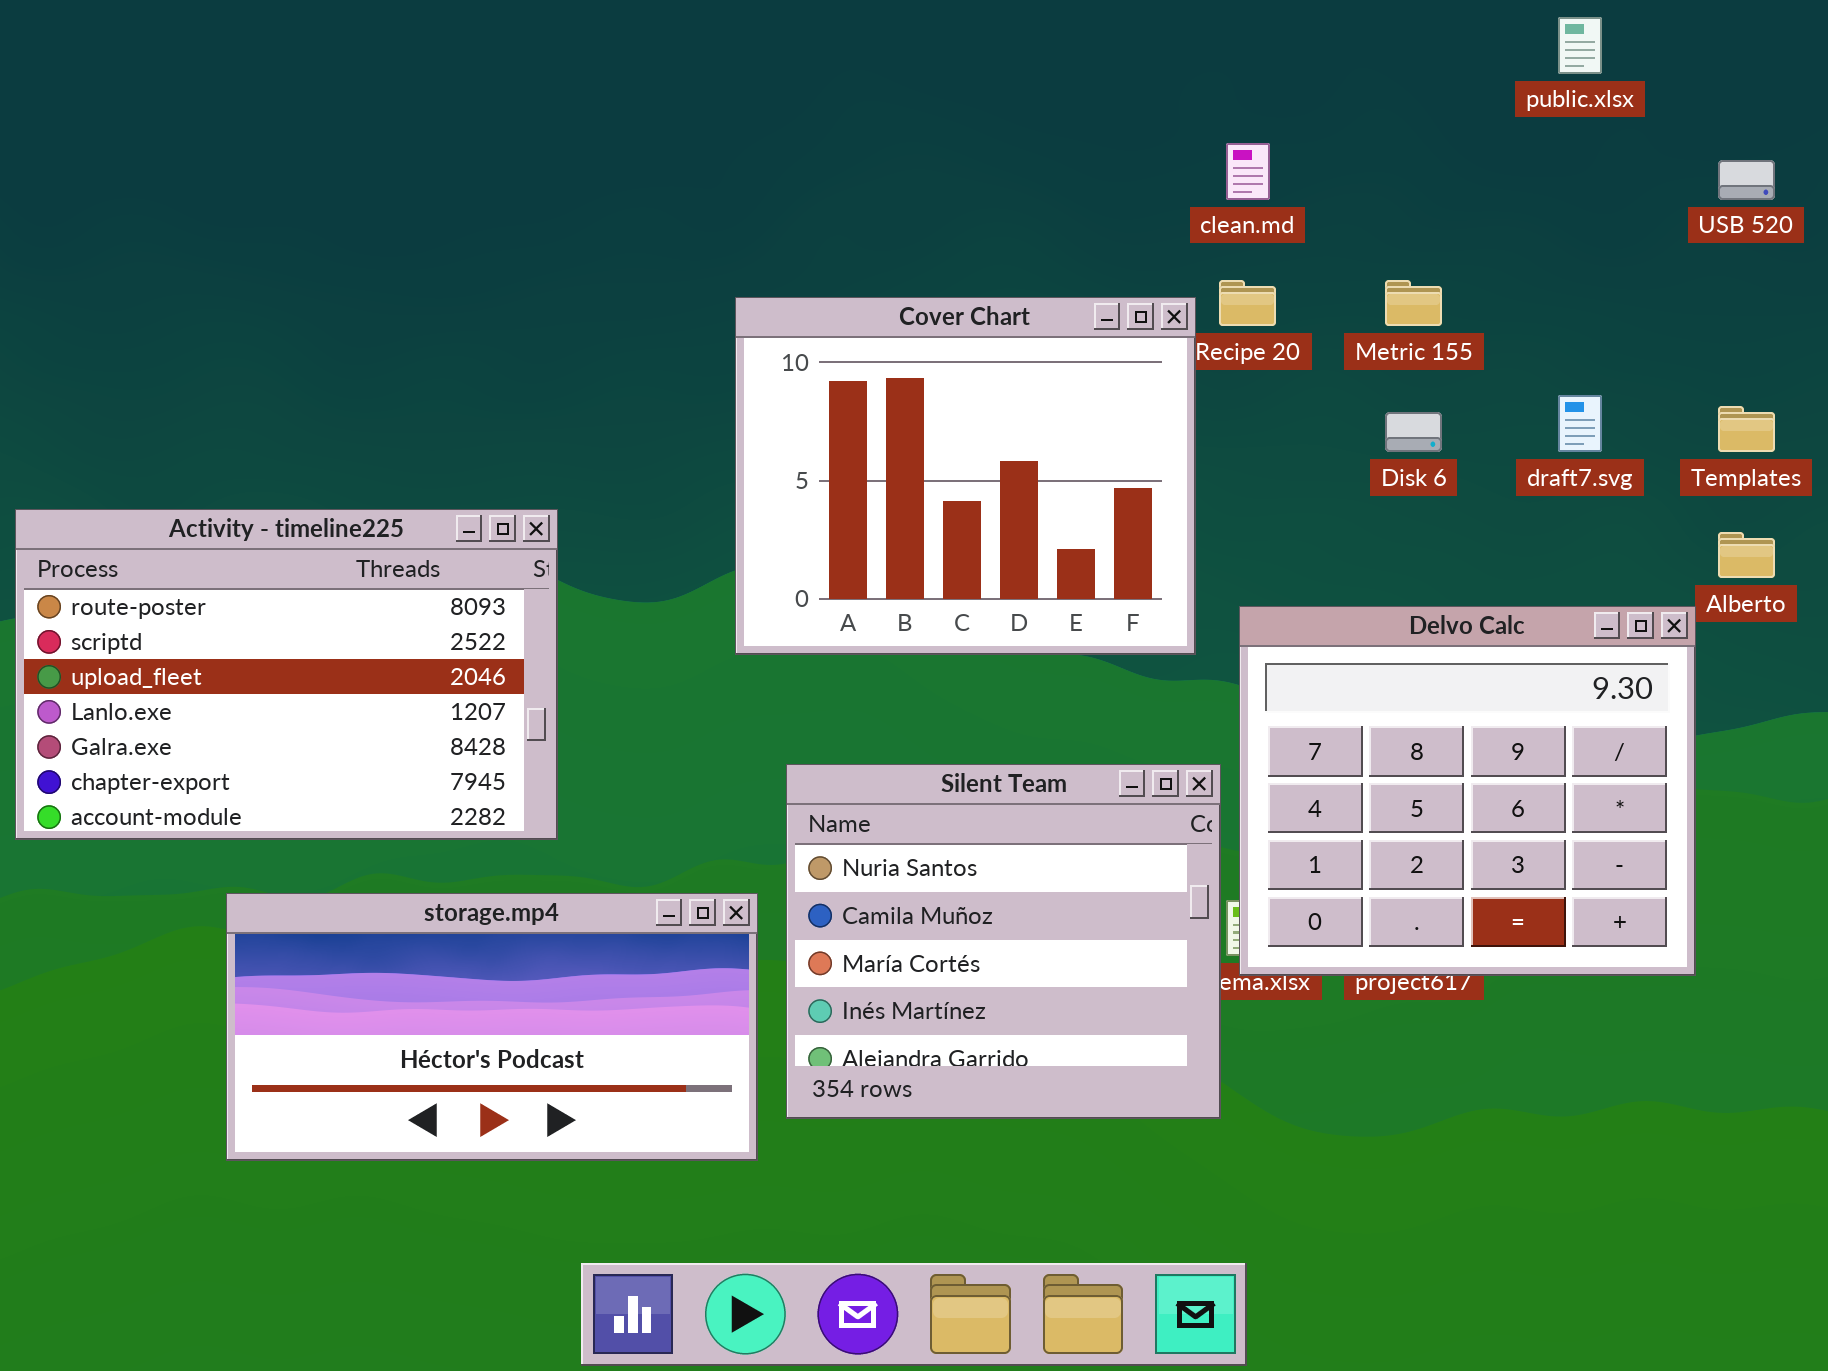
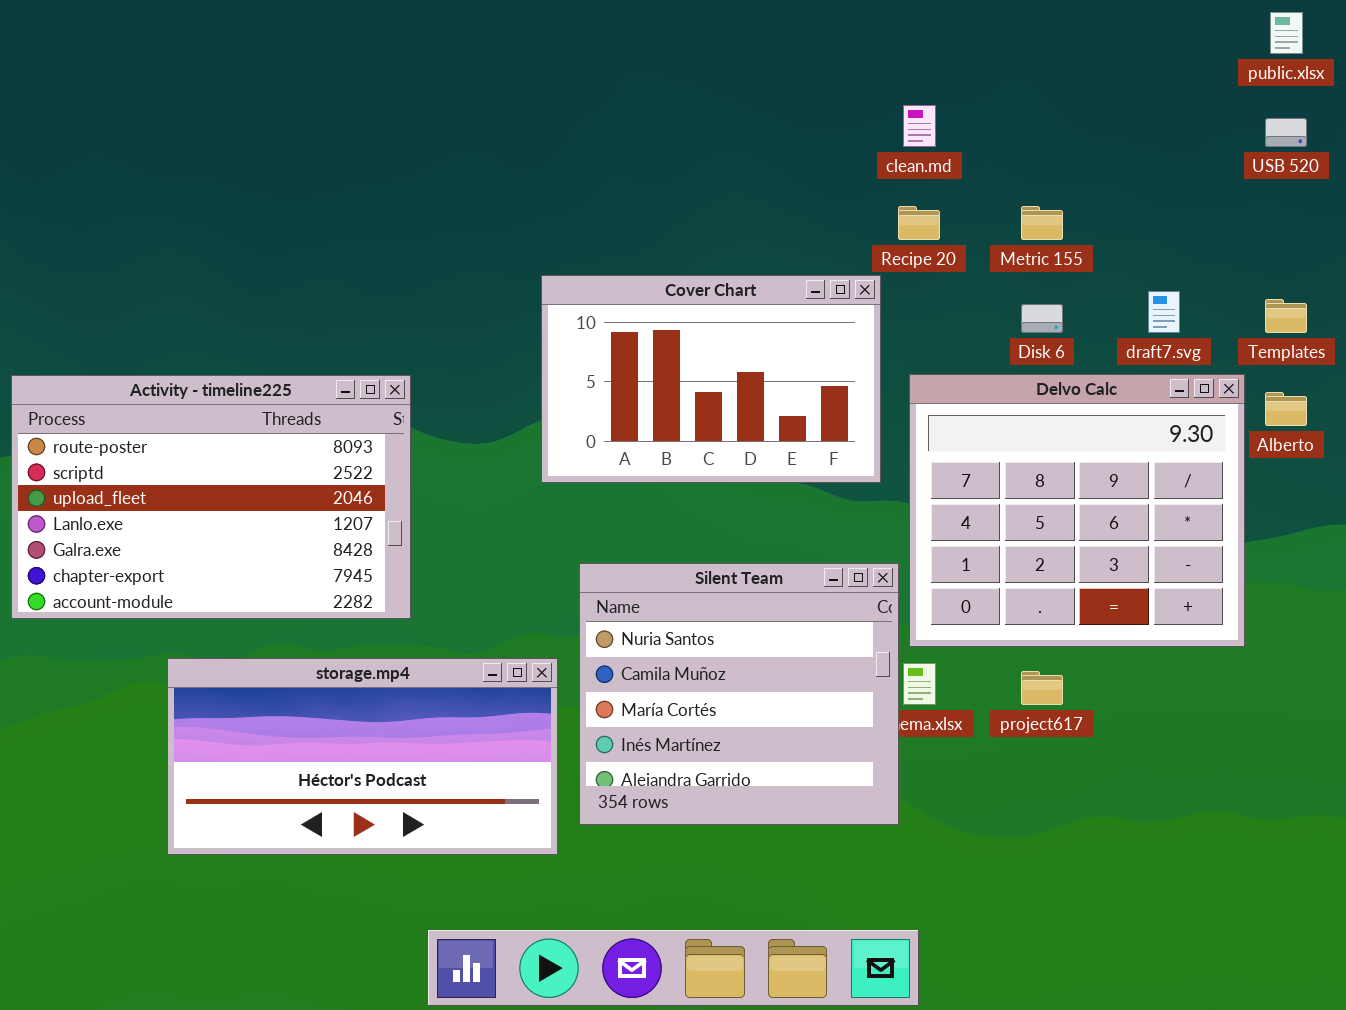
public.xlsx: [1558,17,1602,74] -> [1270,12,1303,54], moved
Cover Chart: [735,297,1196,655] -> [541,275,881,483], resized
Delvo Calc: [1239,606,1696,976] -> [909,374,1245,647], moved

